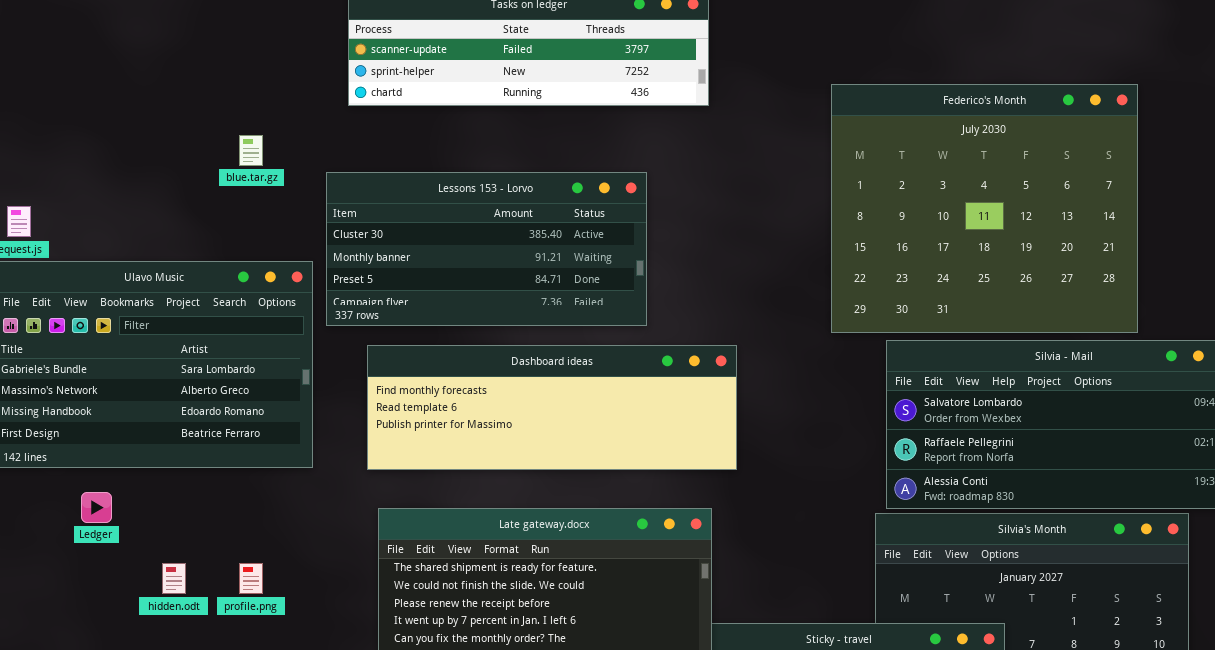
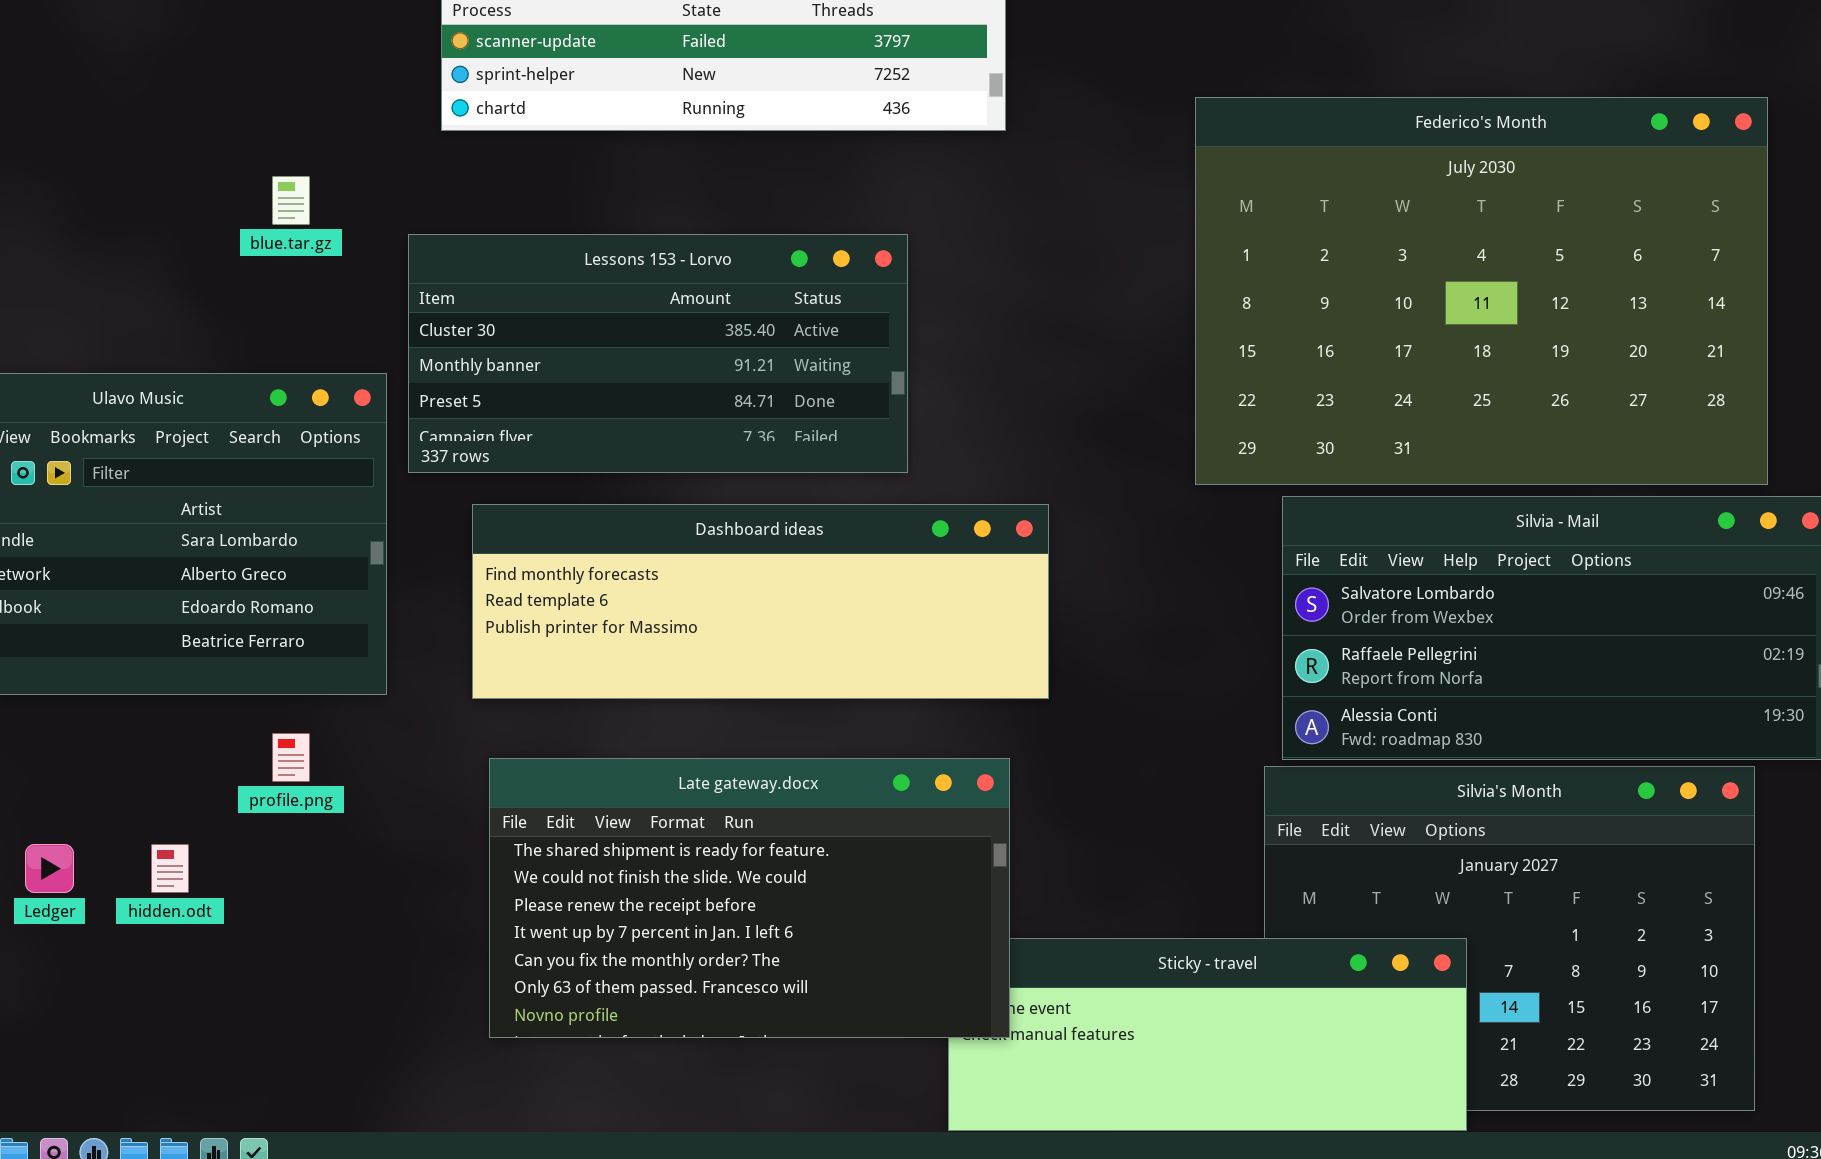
Federico's Month: [831,84,1138,333] -> [1195,97,1768,485], resized
Ledger: [81,492,112,523] -> [25,844,74,893], moved
profile.png: [239,563,263,594] -> [272,733,310,782], moved

